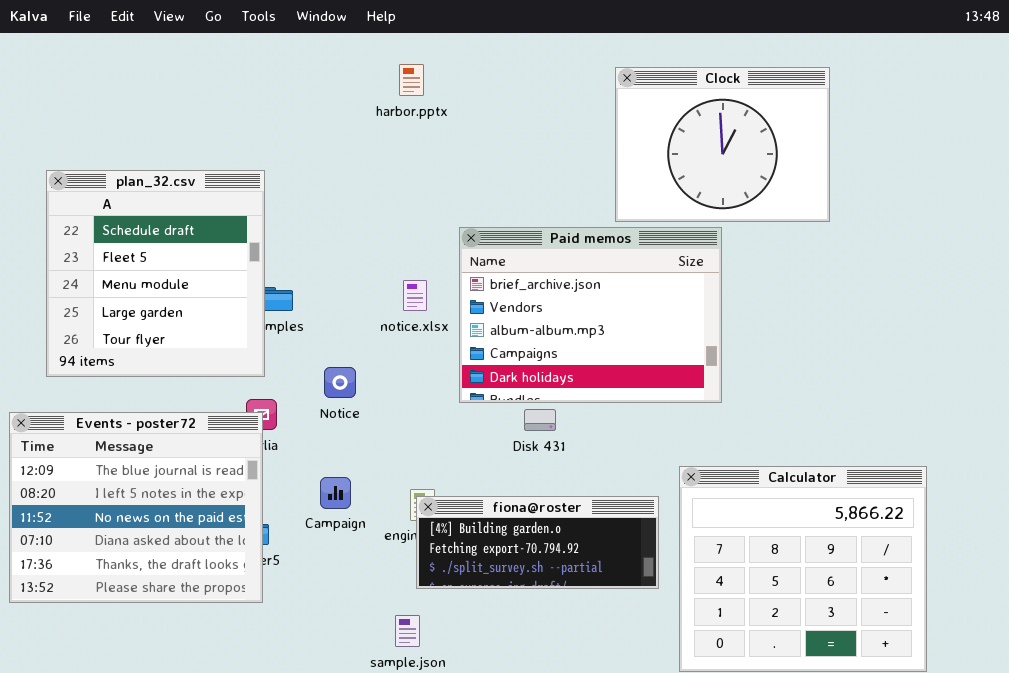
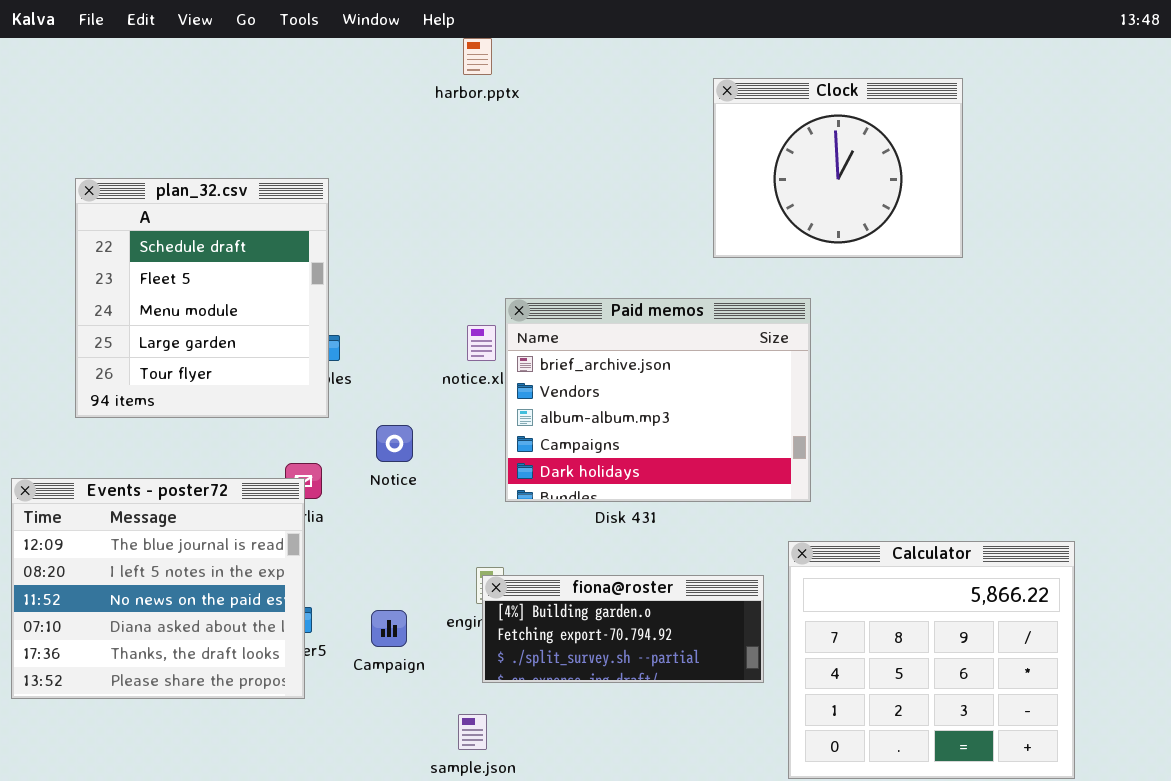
harbor.pptx: [399,64,424,96] -> [463,38,492,75], moved
plan_32.csv: [46,170,265,377] -> [75,178,329,418], moved
Paid memos: [459,227,722,403] -> [505,298,811,502], moved
Campaign: [320,477,351,509] -> [371,610,407,647], moved

